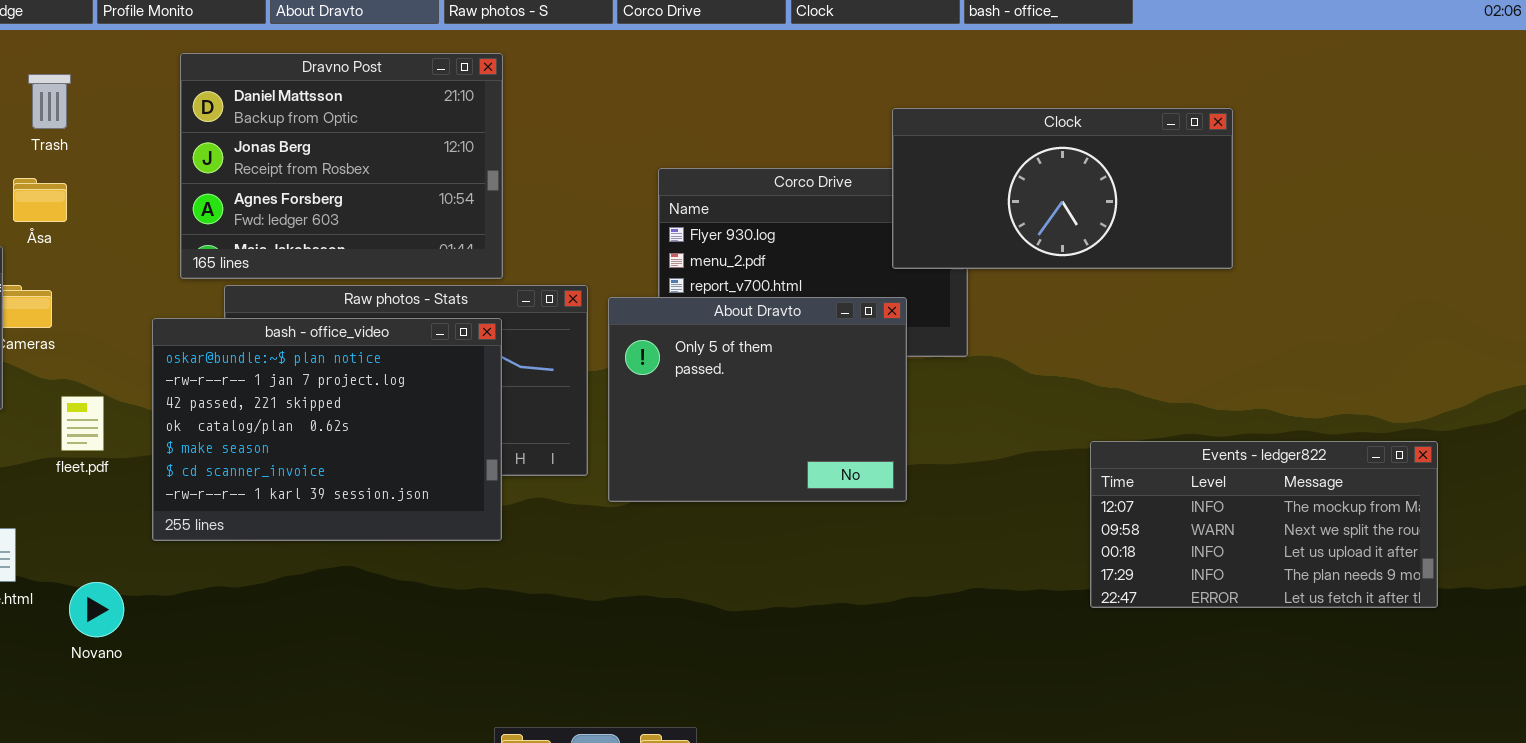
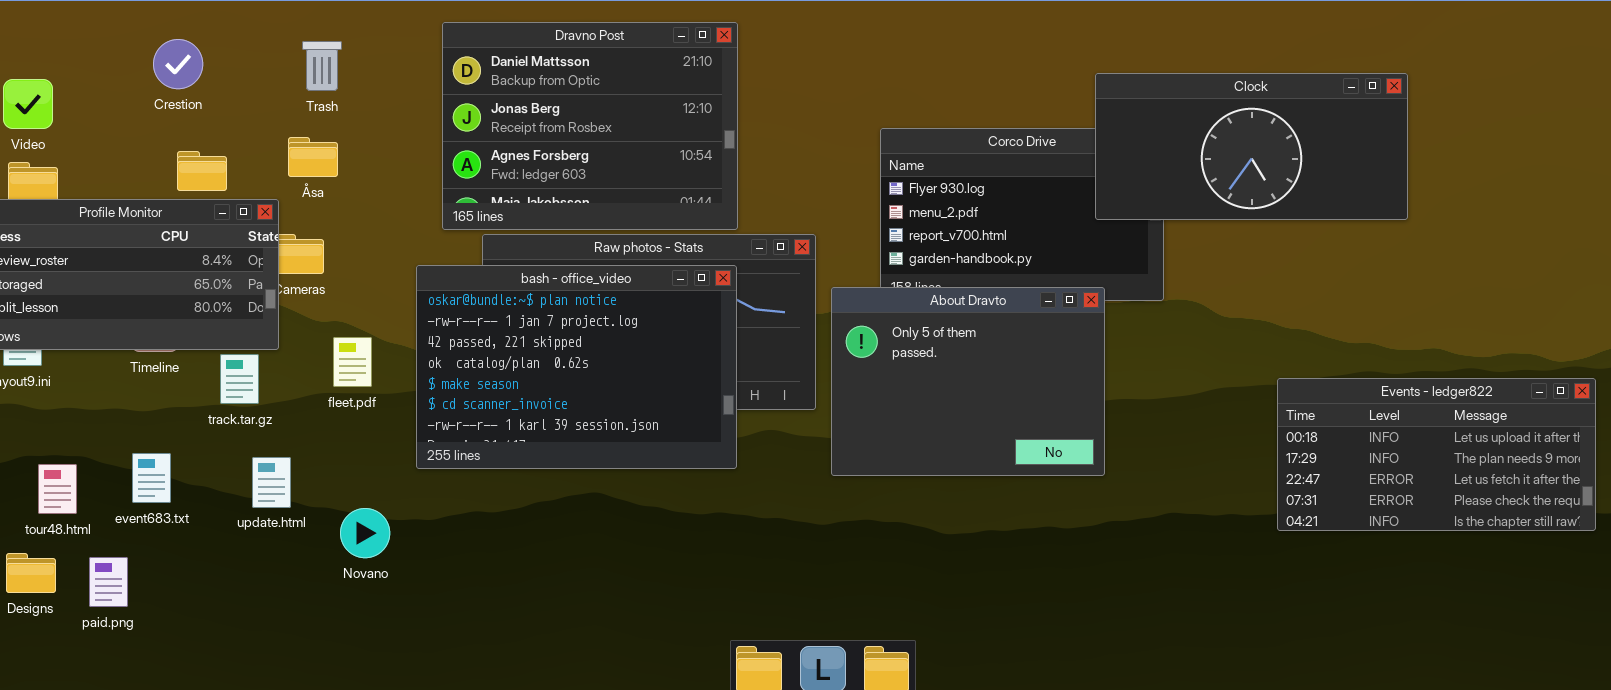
About Dravto: [608,297,907,502] -> [831,287,1105,476], moved
Events - ledger822: [1090,441,1438,608] -> [1277,378,1596,531], scrolled down 2 rows

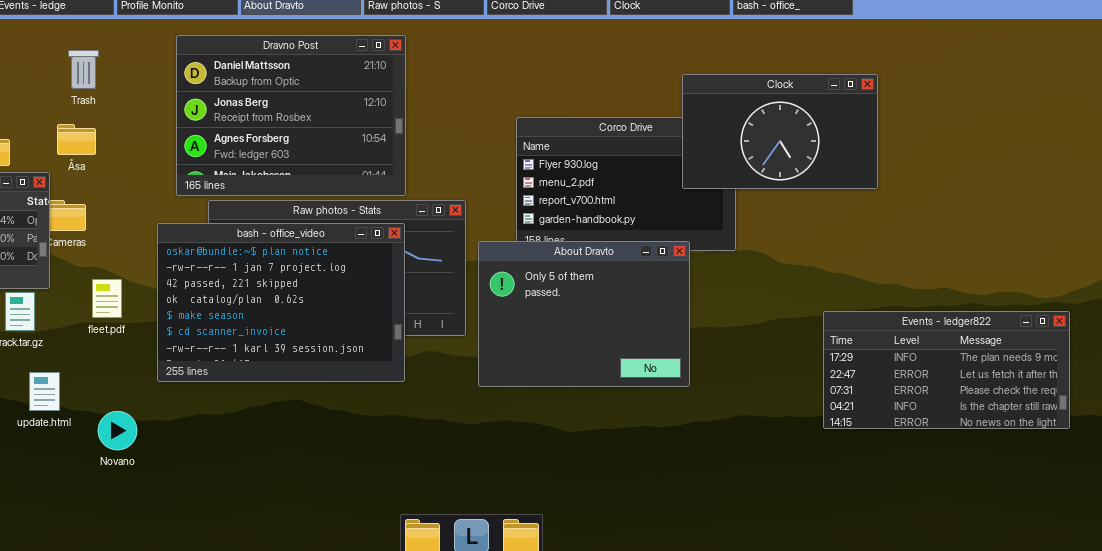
Clock: [1095,73,1408,220] -> [682,74,878,189], resized
Events - ledger822: [1277,378,1596,531] -> [823,311,1070,429], scrolled down 1 row

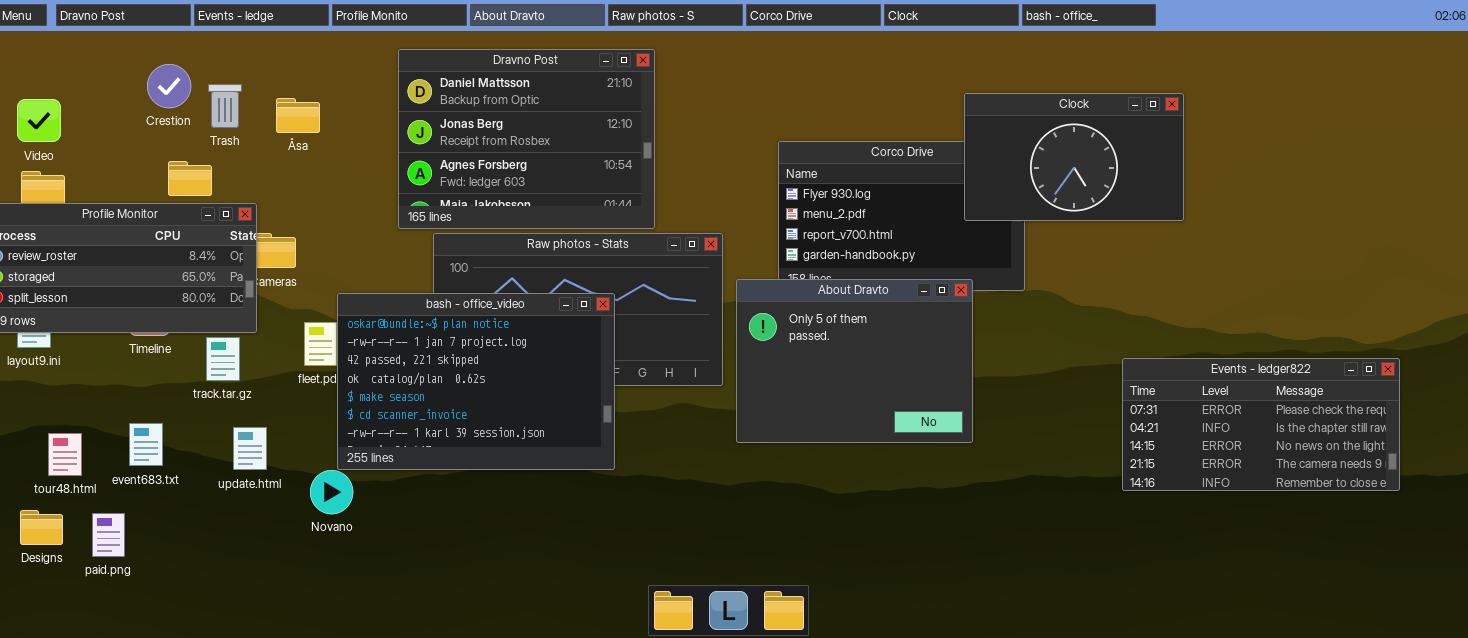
Trash: [68,50,99,89] -> [208,84,242,128], moved
Åsa: [57,124,96,155] -> [276,98,320,133], moved
bash - office_video: [157,223,405,382] -> [337,293,615,470], moved
Events - ledger822: [823,311,1070,429] -> [1122,358,1400,491], scrolled down 2 rows

